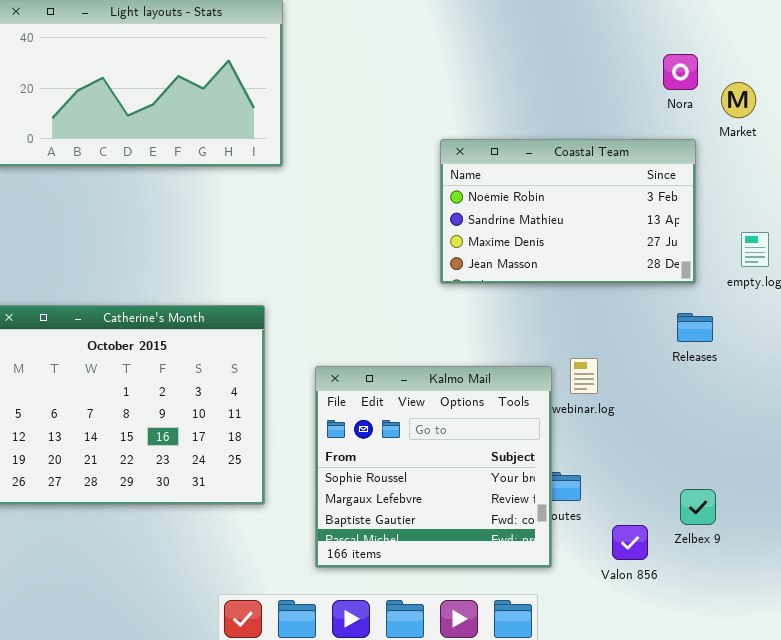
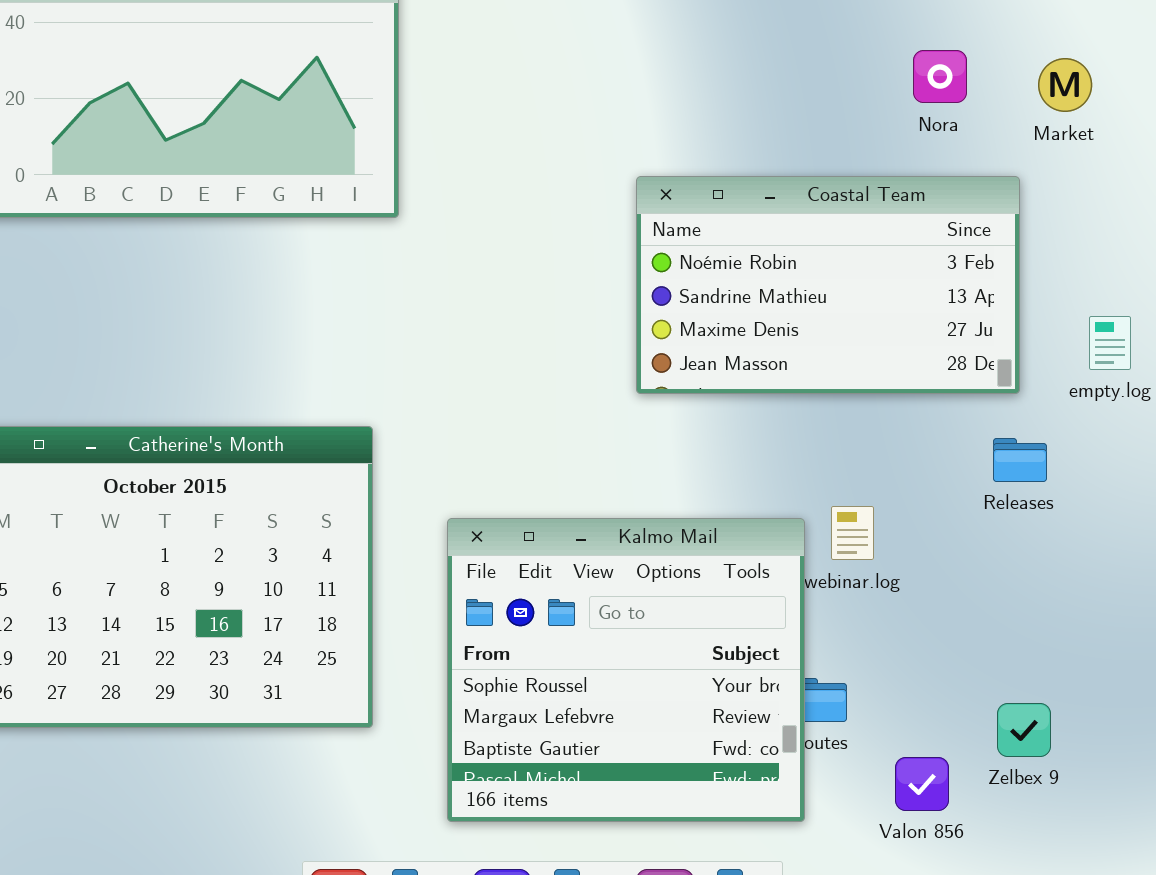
Nora: [663,54,698,90] -> [913,50,967,103], moved
Market: [721,82,756,118] -> [1038,58,1092,112], moved

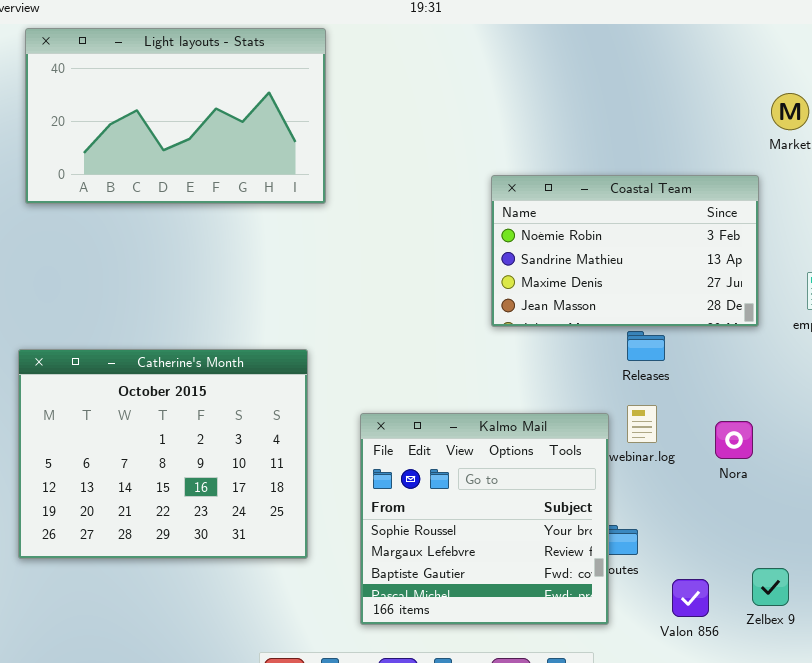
Nora: [913,50,967,103] -> [715,421,753,459], moved
Releases: [993,438,1047,482] -> [627,331,665,361], moved
Zelbex 9: [997,703,1051,757] -> [752,568,789,606], moved

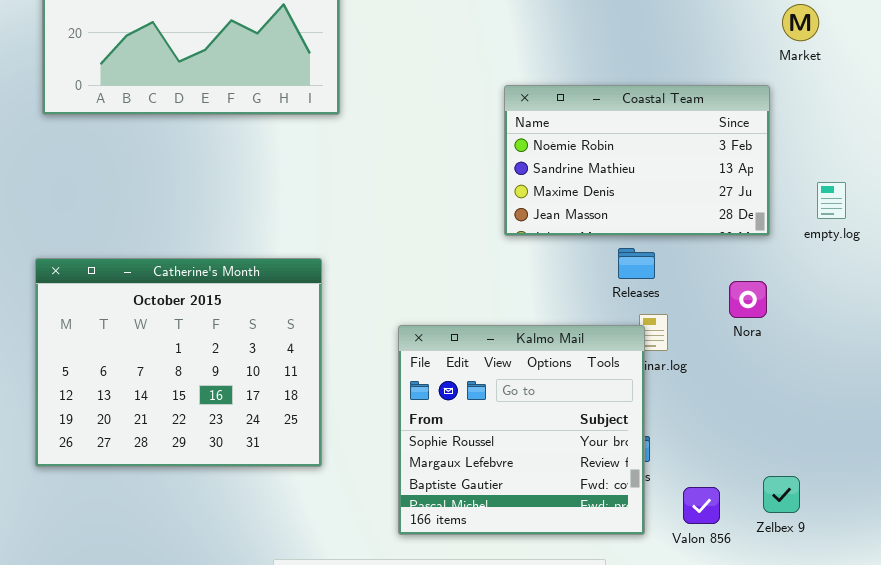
Releases: [627,331,665,361] -> [618,248,655,279], moved
Kalmo Mail: [360,413,609,625] -> [398,325,645,535], moved
Nora: [715,421,753,459] -> [729,281,767,318], moved

